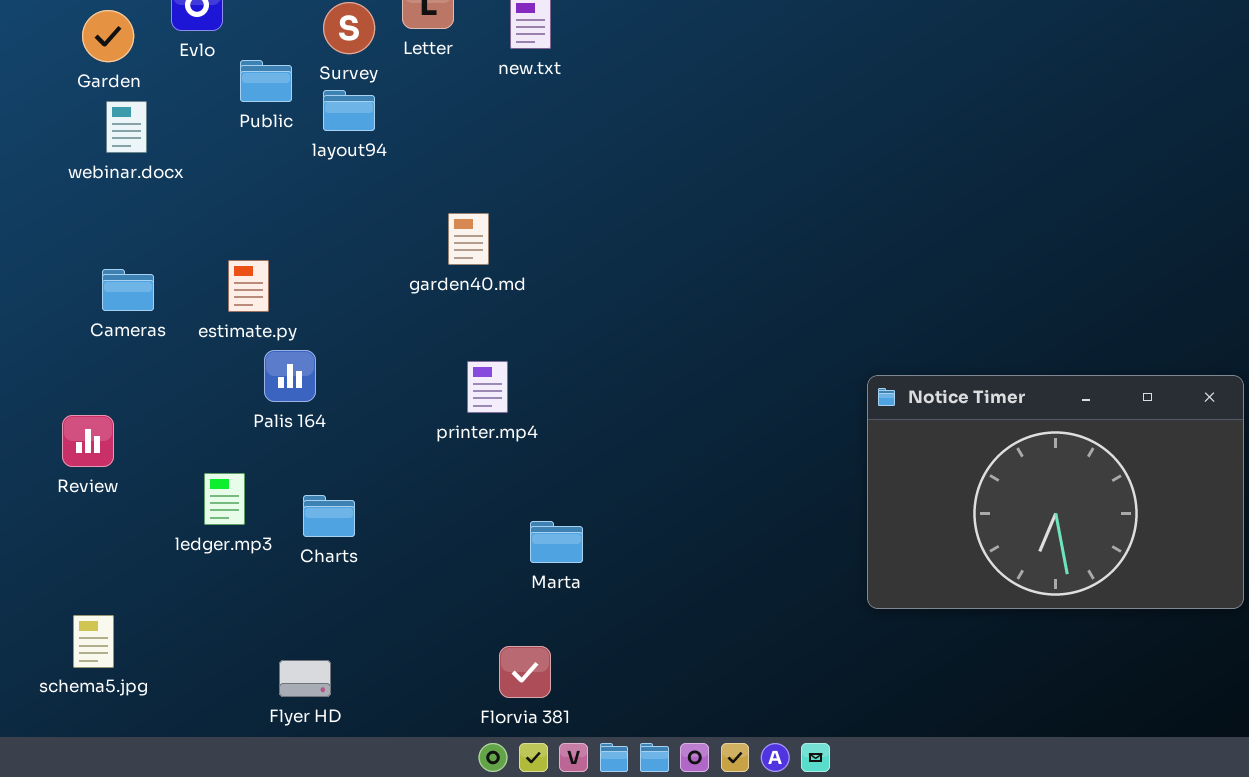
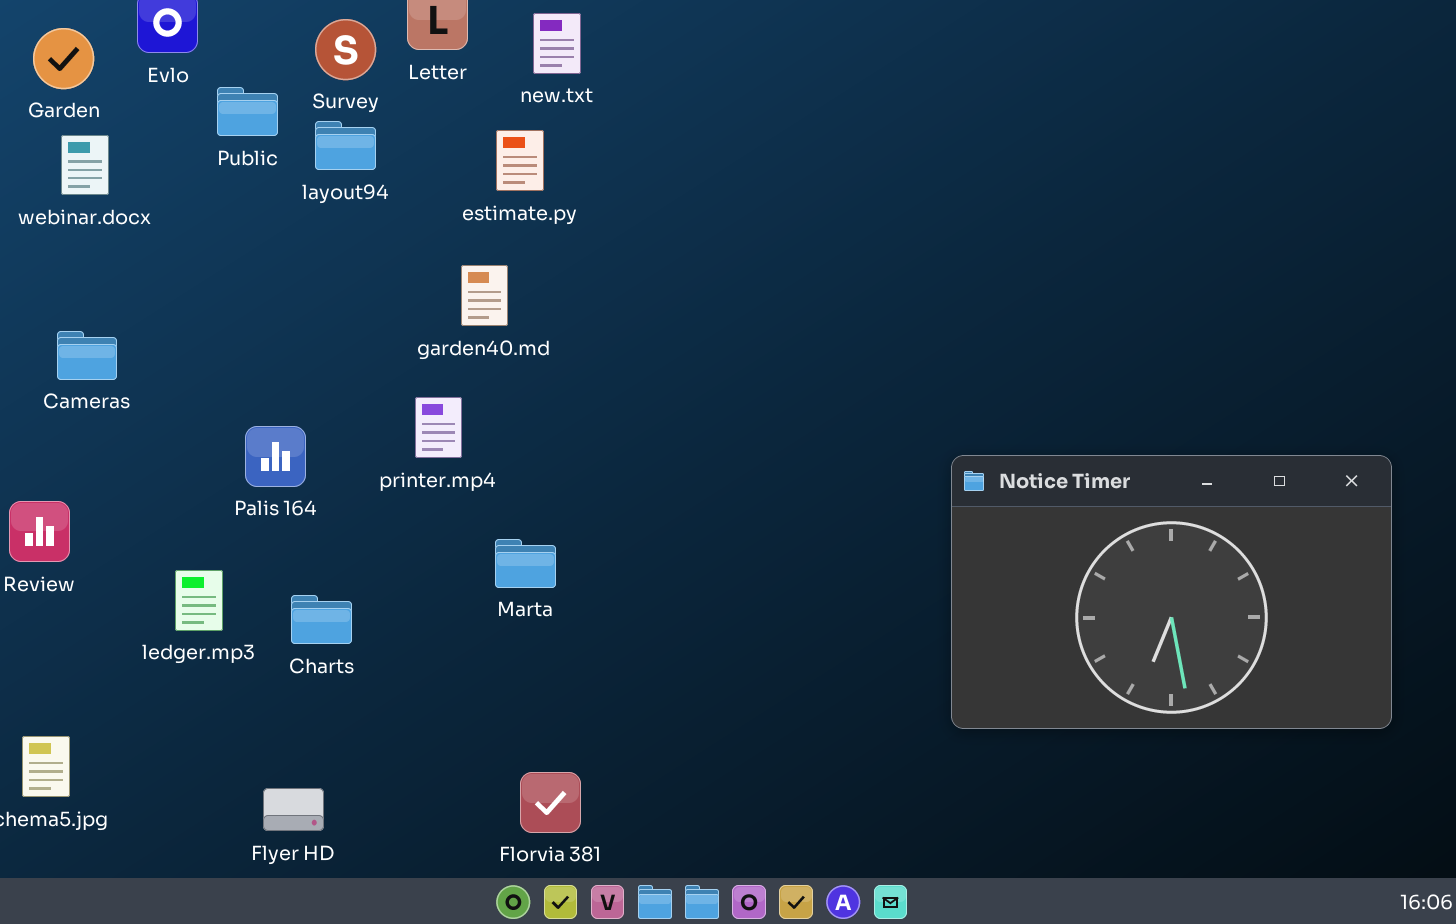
estimate.py: [228,260,269,312] -> [496,130,544,191], moved
printer.mp4: [467,361,508,413] -> [415,397,462,458], moved
Marta: [530,521,583,563] -> [495,539,556,588], moved

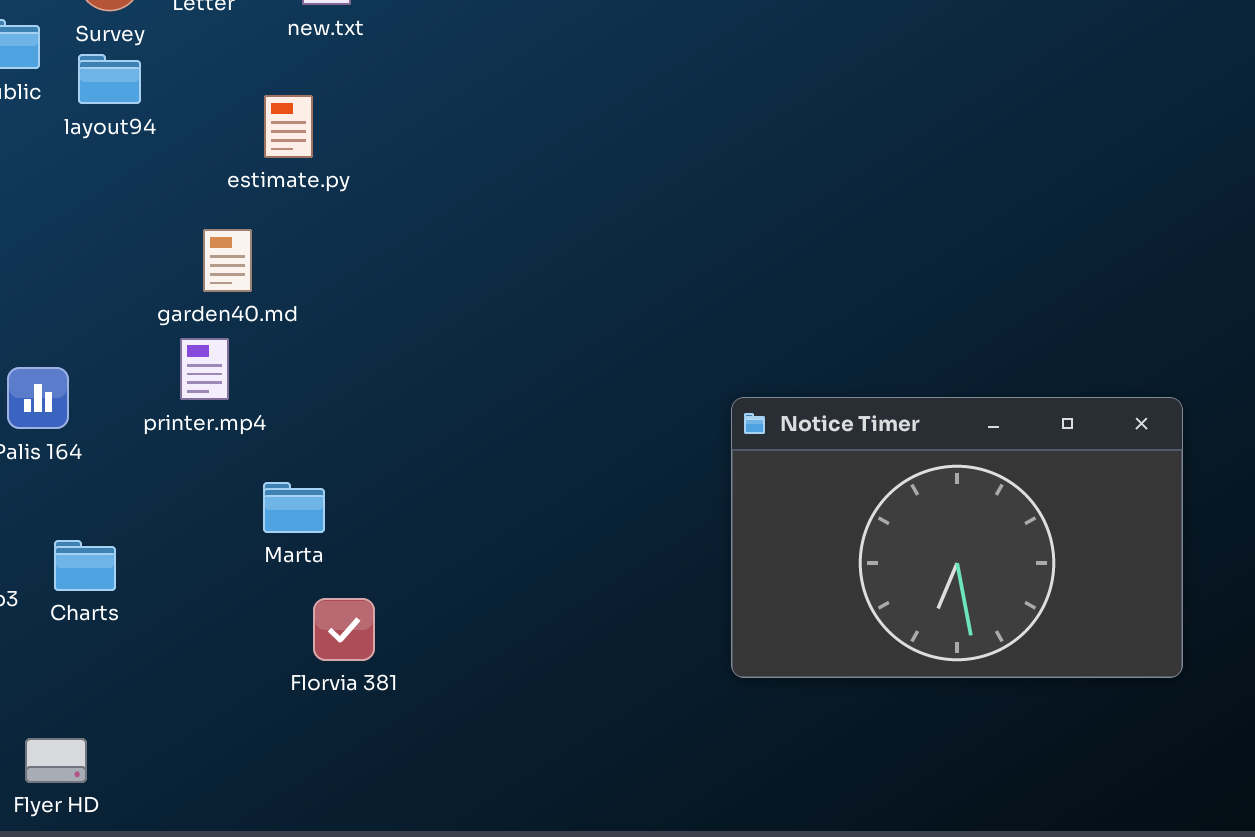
estimate.py: [496,130,544,191] -> [264,95,313,158], moved
garden40.md: [461,265,508,326] -> [203,229,252,292], moved
Florvia 381: [520,772,581,833] -> [313,598,375,661], moved

